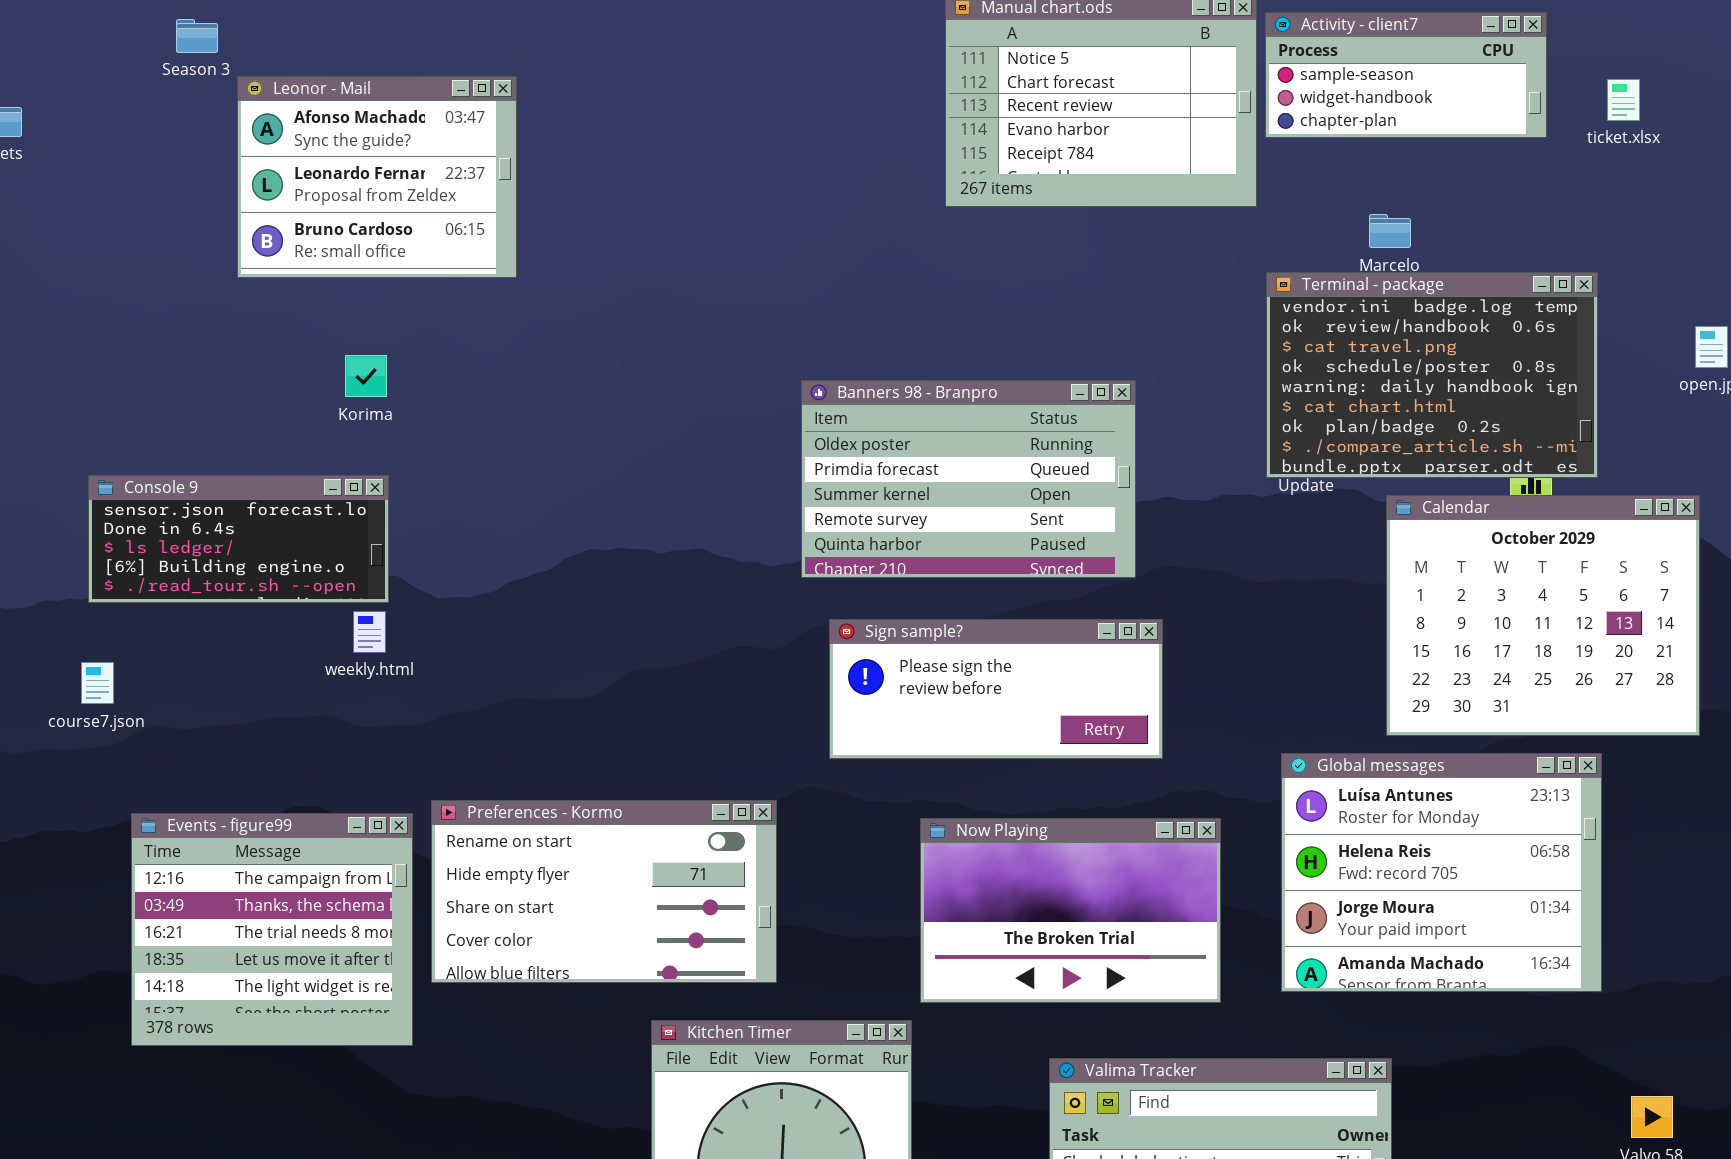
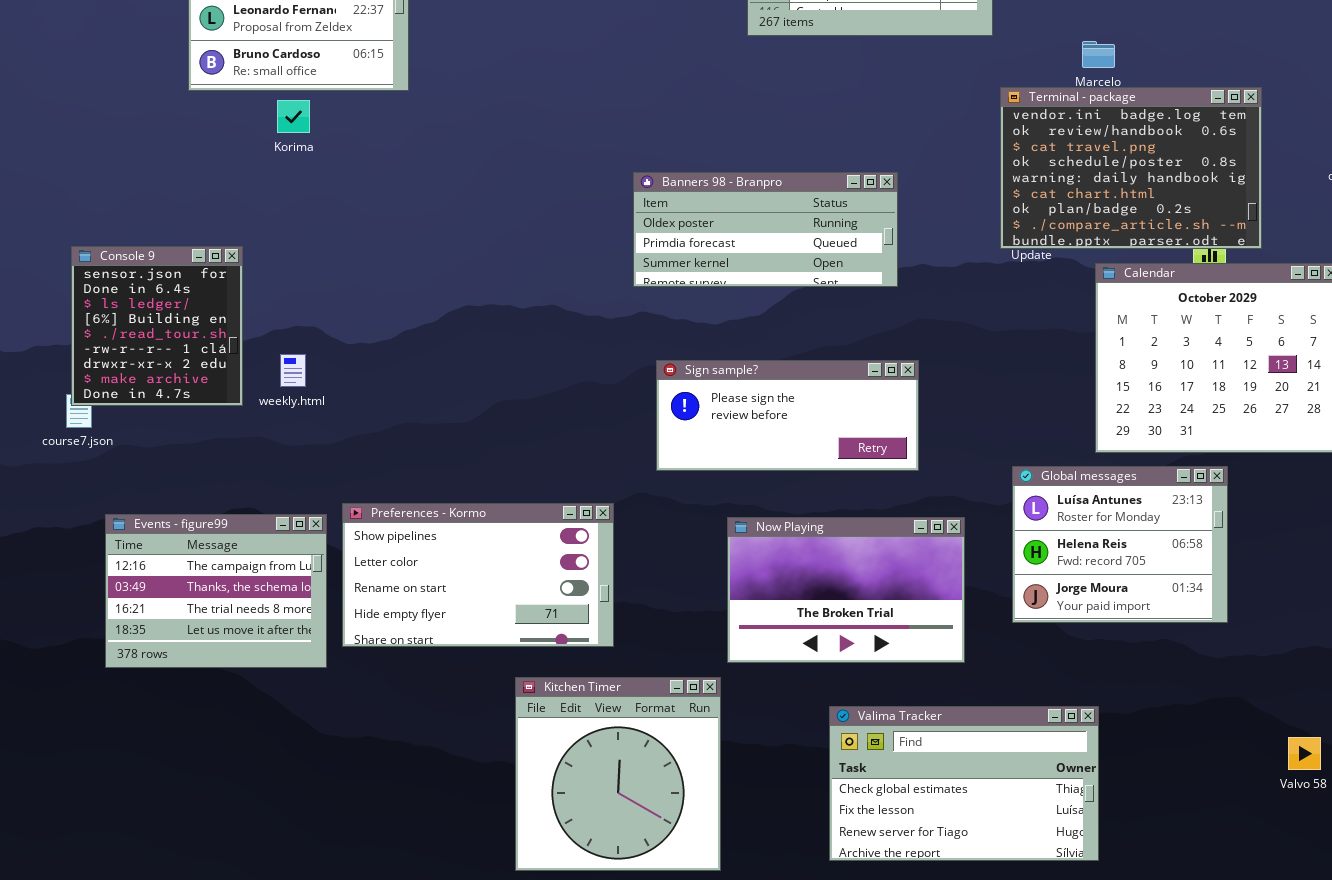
Korima: [345,355,387,397] -> [277,100,310,133], moved
Banners 98 - Branpro: [801,380,1136,578] -> [633,172,898,287], resized
Console 9: [88,475,389,603] -> [71,246,243,406], resized
Global messages: [1281,753,1602,992] -> [1012,466,1228,623], resized
Preferences - Kormo: [431,800,777,983] -> [342,503,614,647], scrolled up 2 rows
Events - figure99: [131,813,413,1046] -> [105,514,327,668], resized

